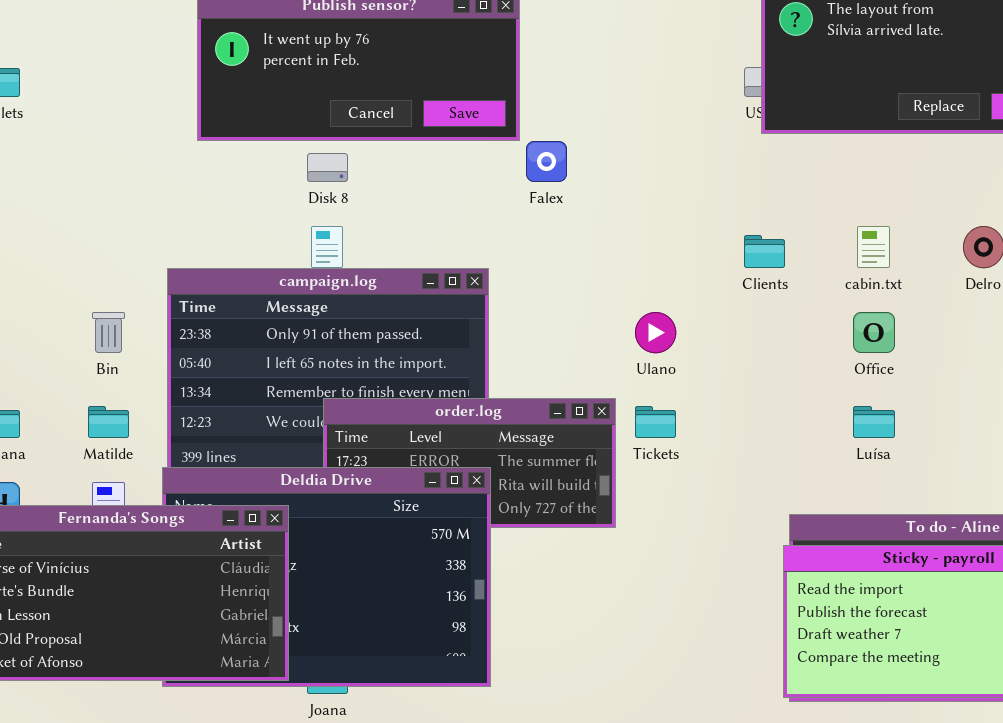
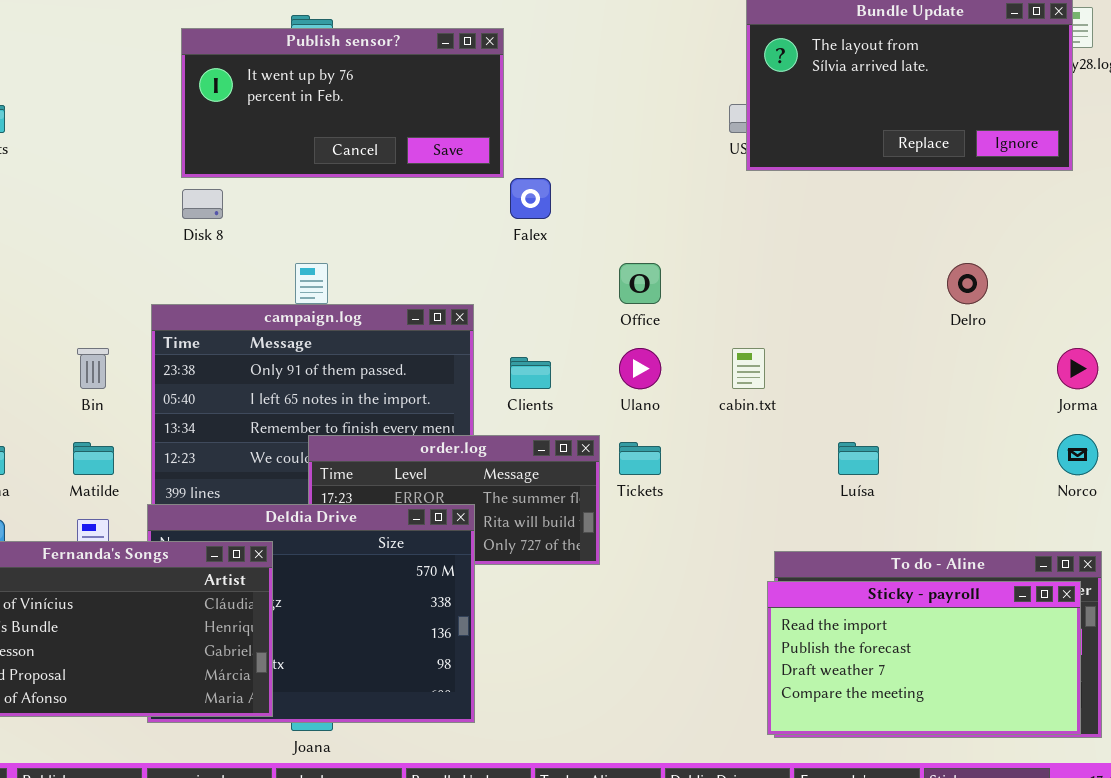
Disk 8: [307,153,348,182] -> [182,189,223,219], moved
cabin.txt: [857,226,890,268] -> [732,348,765,389], moved
Clients: [744,235,785,268] -> [510,357,551,389], moved
Office: [853,312,895,353] -> [619,263,661,304], moved

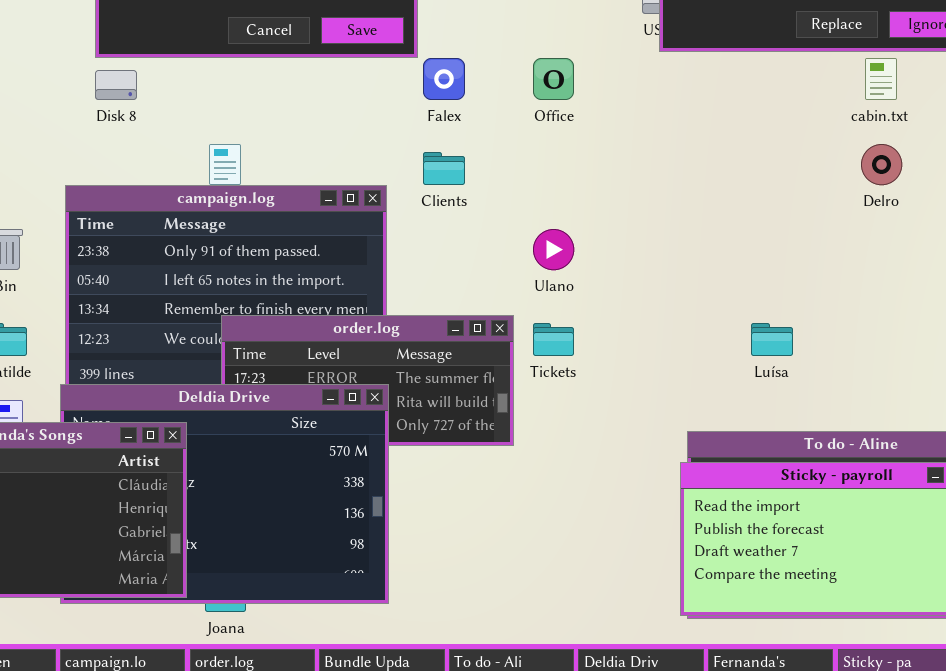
Office: [619,263,661,304] -> [533,58,574,100], moved
cabin.txt: [732,348,765,389] -> [865,58,897,100], moved
Clients: [510,357,551,389] -> [423,152,465,185], moved

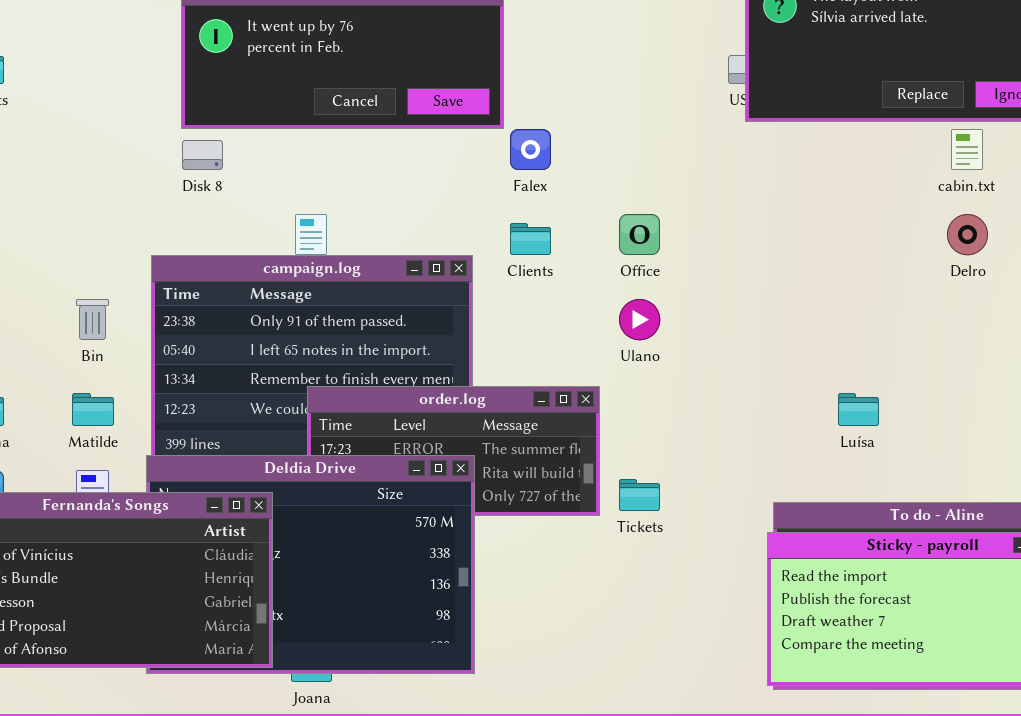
Office: [533,58,574,100] -> [619,214,660,255], moved
Tickets: [533,323,574,356] -> [619,479,660,511], moved

